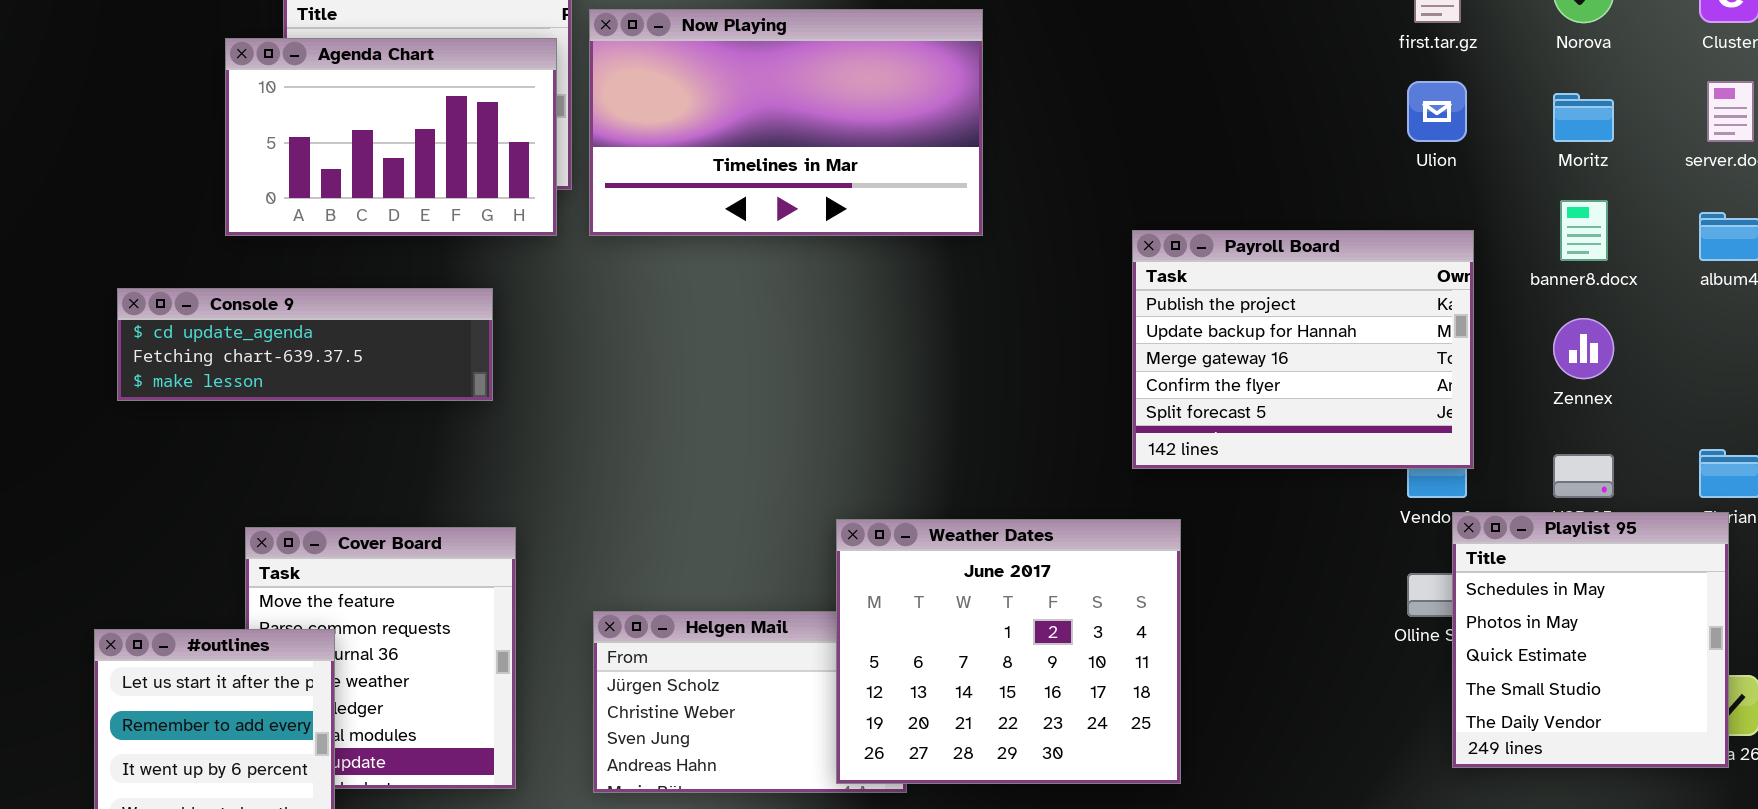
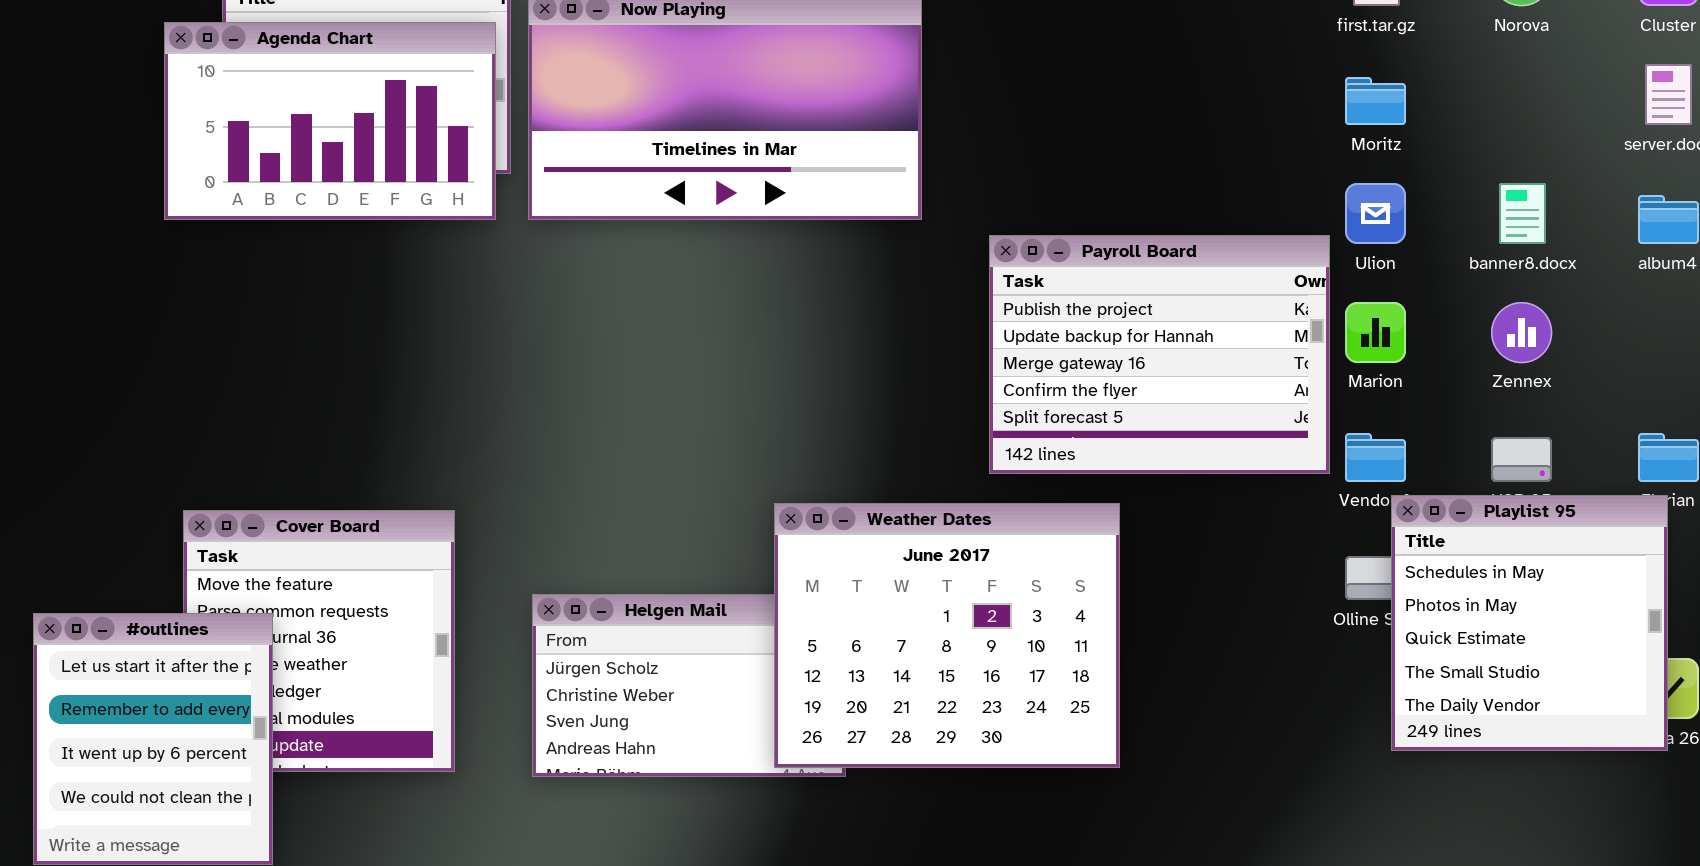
Ulion: [1407,81,1467,142] -> [1345,183,1406,244], moved
Moritz: [1553,93,1614,142] -> [1345,77,1406,125], moved
Payroll Board: [1132,230,1474,469] -> [989,235,1330,474], moved
Console 9: [117,288,493,401] -> none, closed

